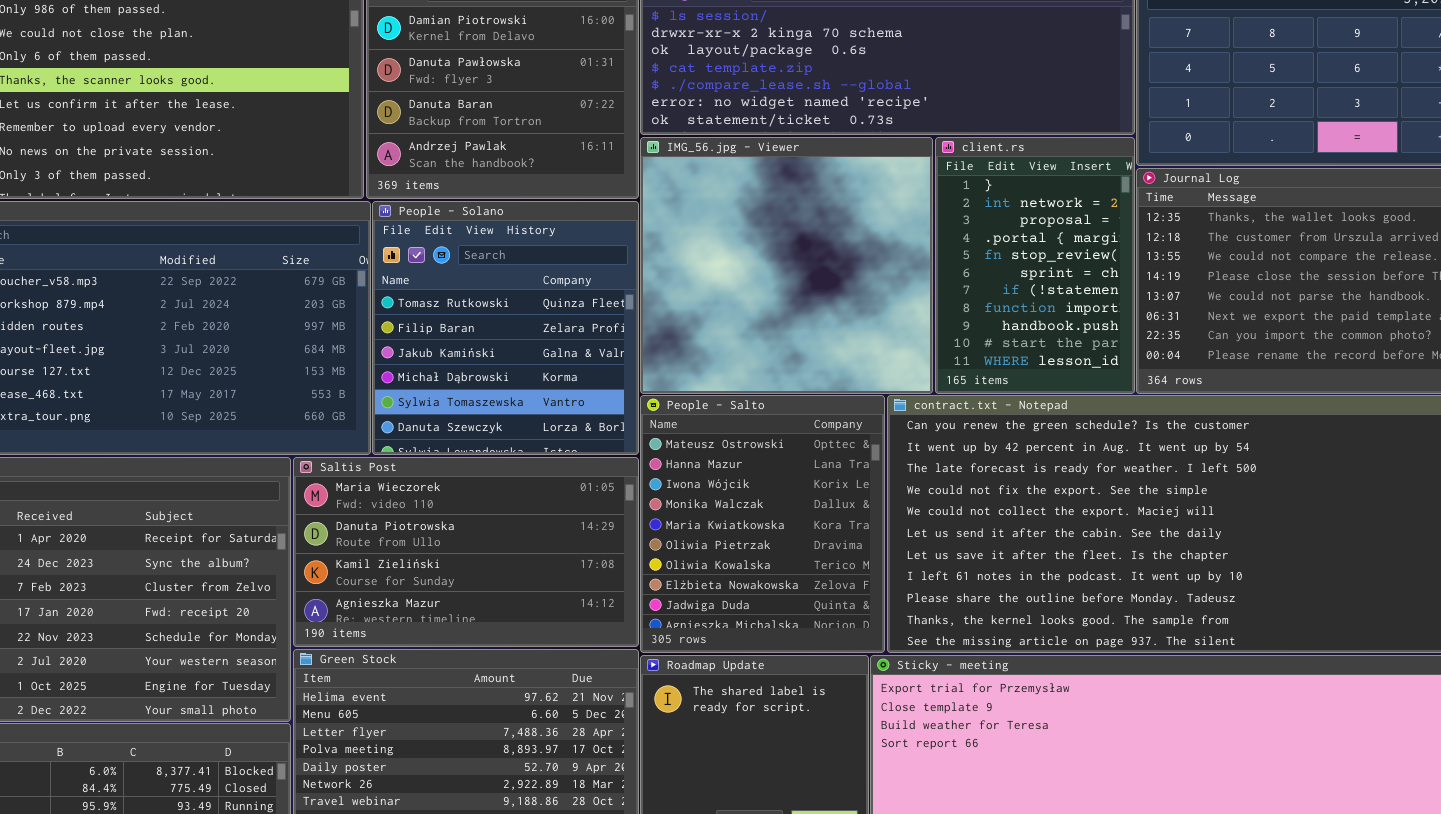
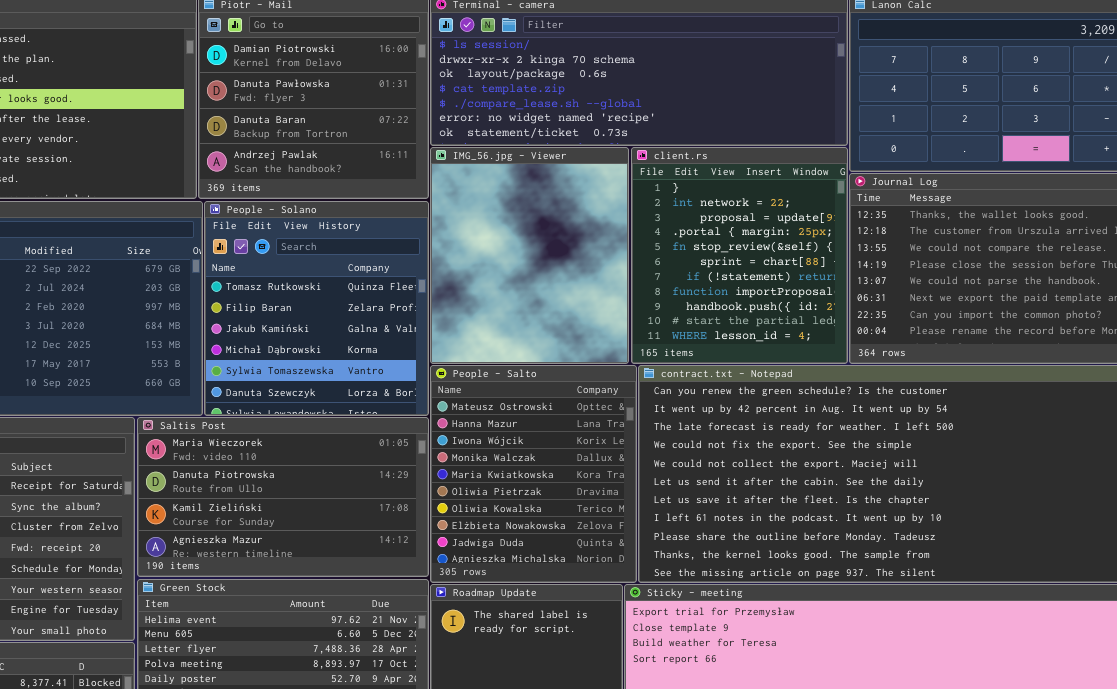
IMG_56.jpg - Viewer: [640,137,933,394] -> [430,147,629,364], resized
client.rs: [935,137,1135,394] -> [631,147,848,364], resized

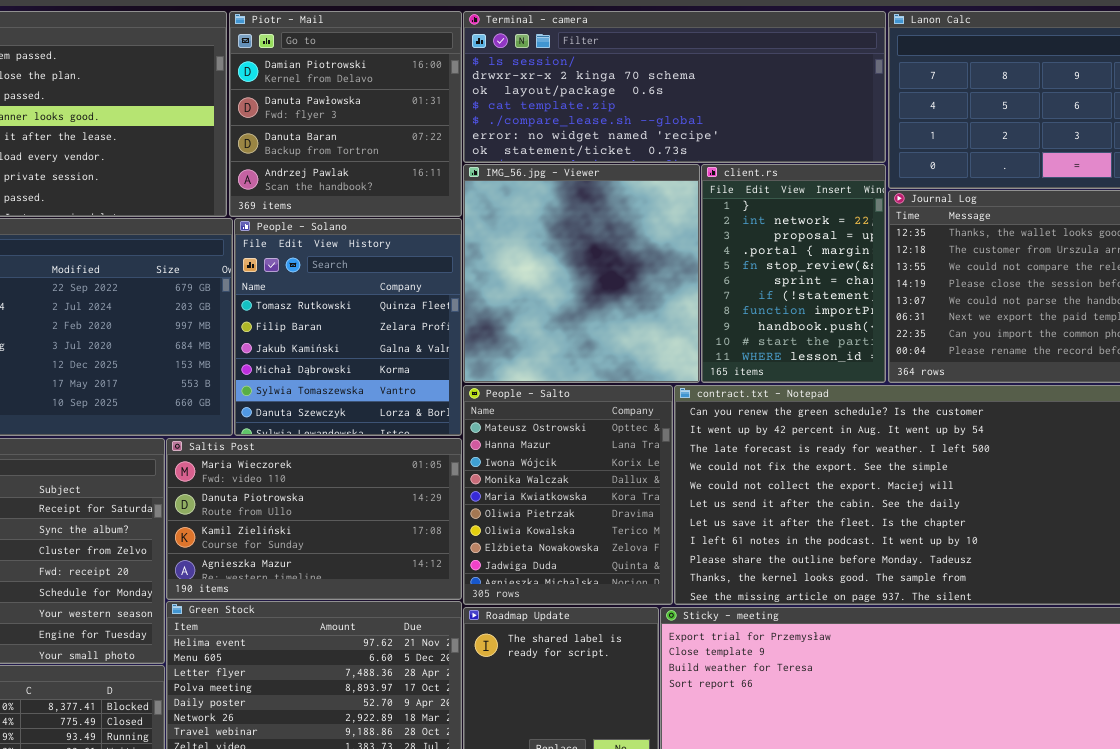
IMG_56.jpg - Viewer: [430,147,629,364] -> [463,164,700,383], resized
client.rs: [631,147,848,364] -> [701,164,886,383], resized

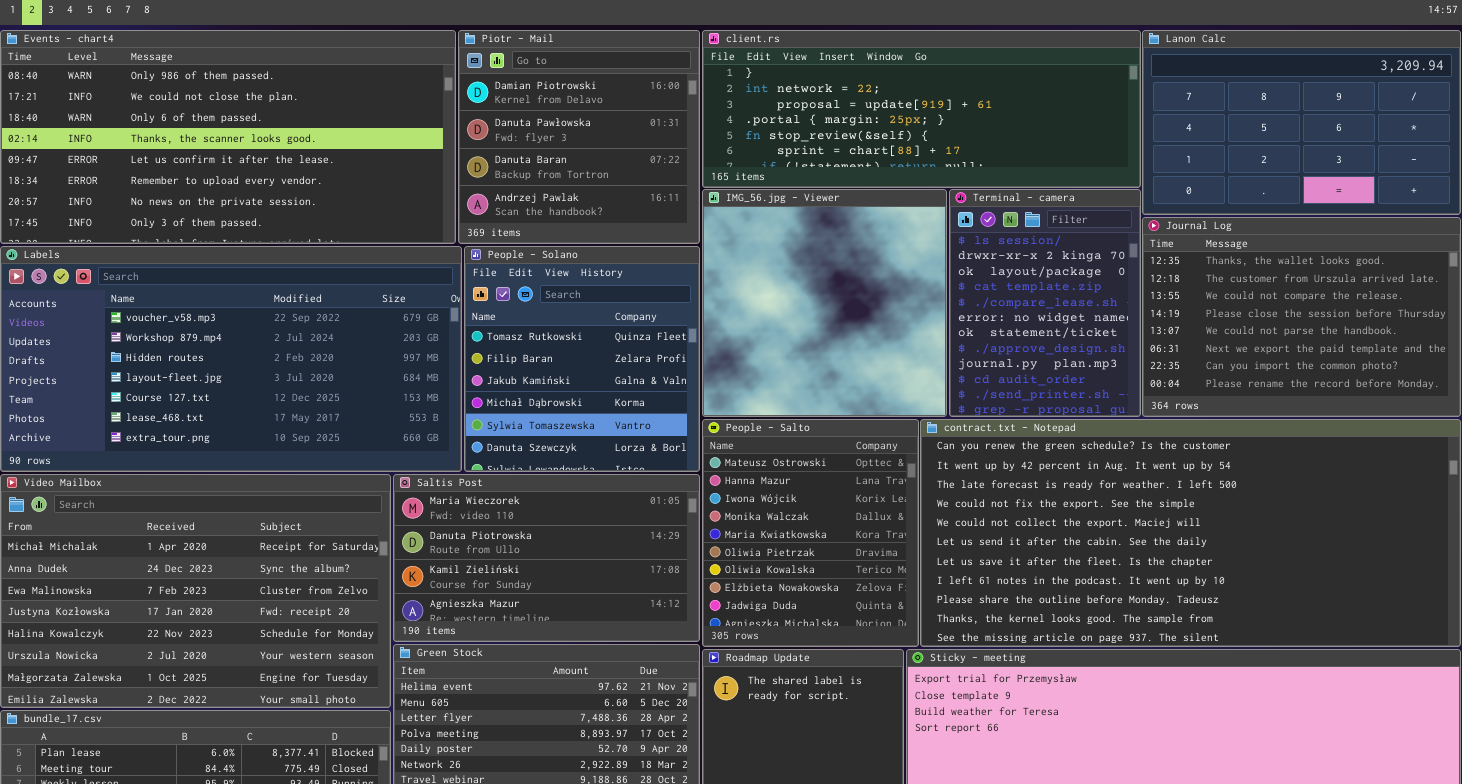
Terminal - camera: [463,11,886,163] -> [949,189,1141,417], moved, resized
client.rs: [701,164,886,383] -> [702,30,1141,188], moved, resized

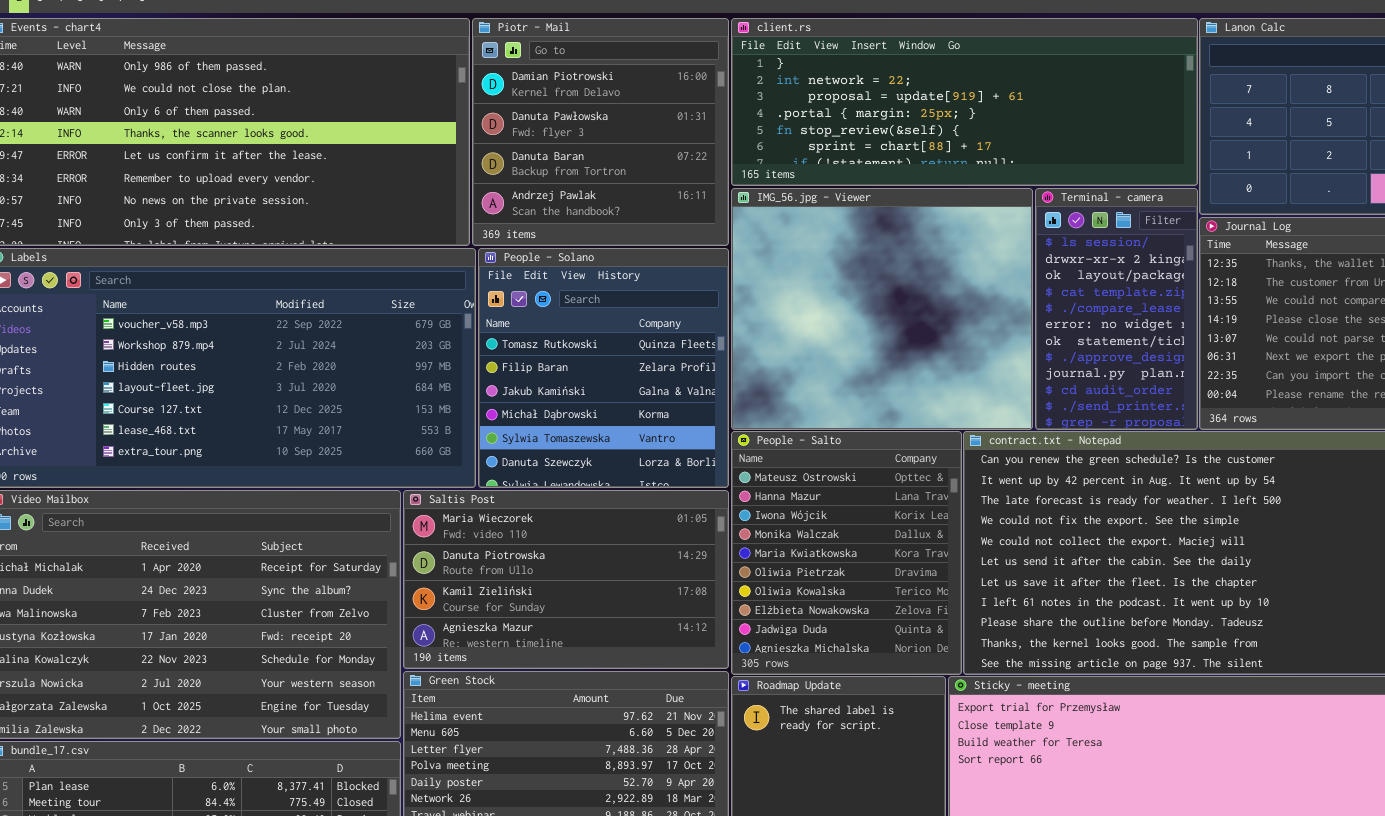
IMG_56.jpg - Viewer: [702,189,947,417] -> [731,188,1033,430], resized
Terminal - camera: [949,189,1141,417] -> [1035,188,1198,430], resized

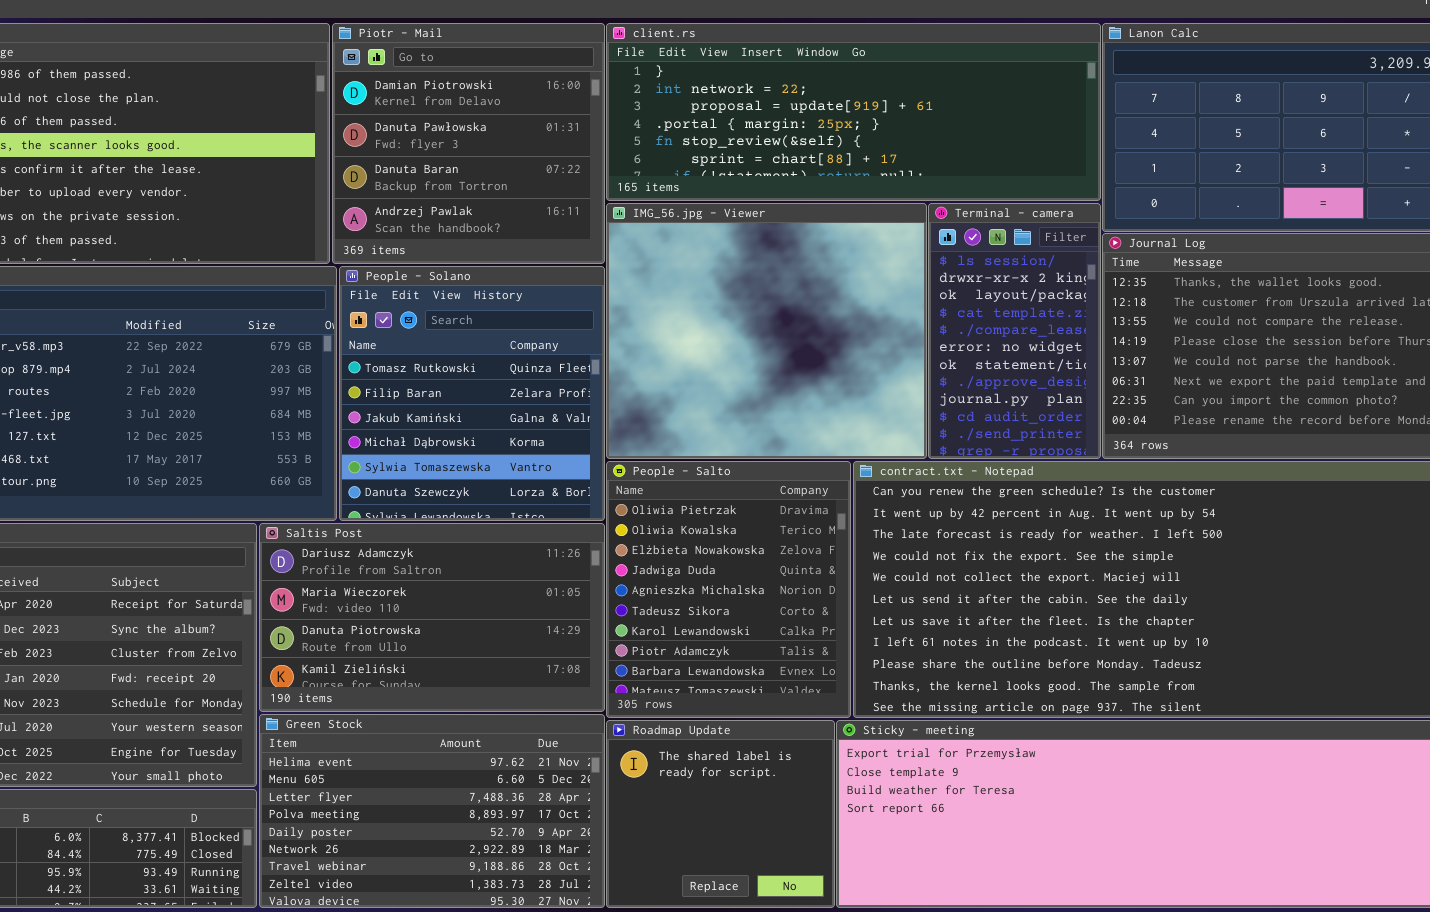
People - Salto: [731,431,962,675] -> [606,461,851,718], scrolled down 5 rows
Saltis Post: [403,490,729,669] -> [259,523,605,712], scrolled up 1 row

